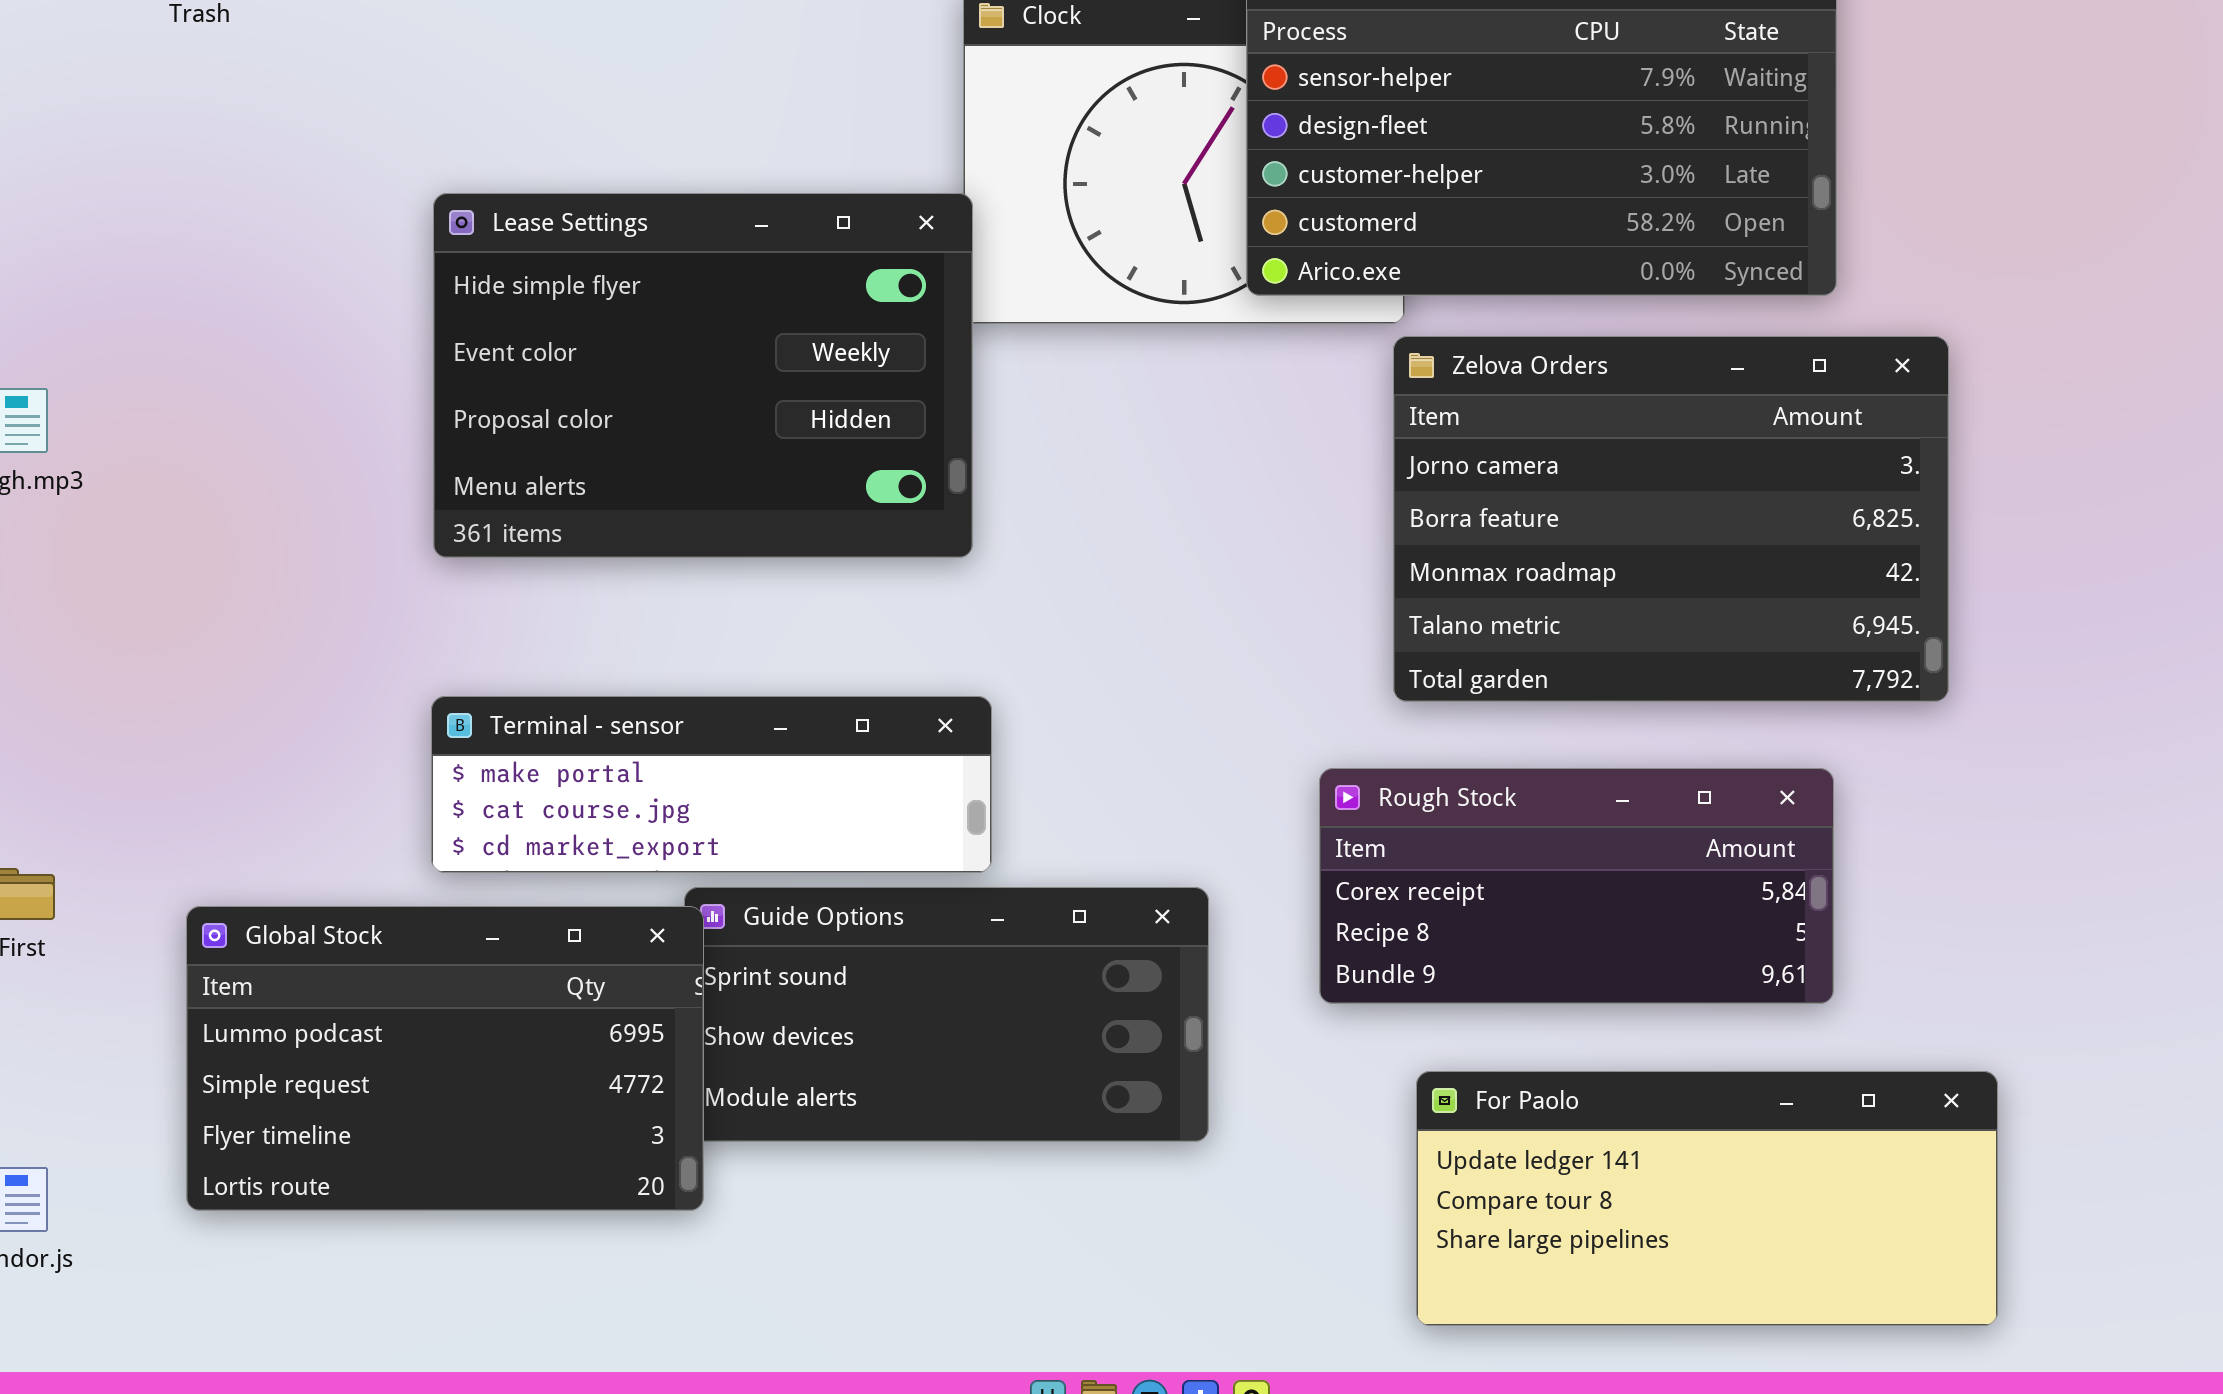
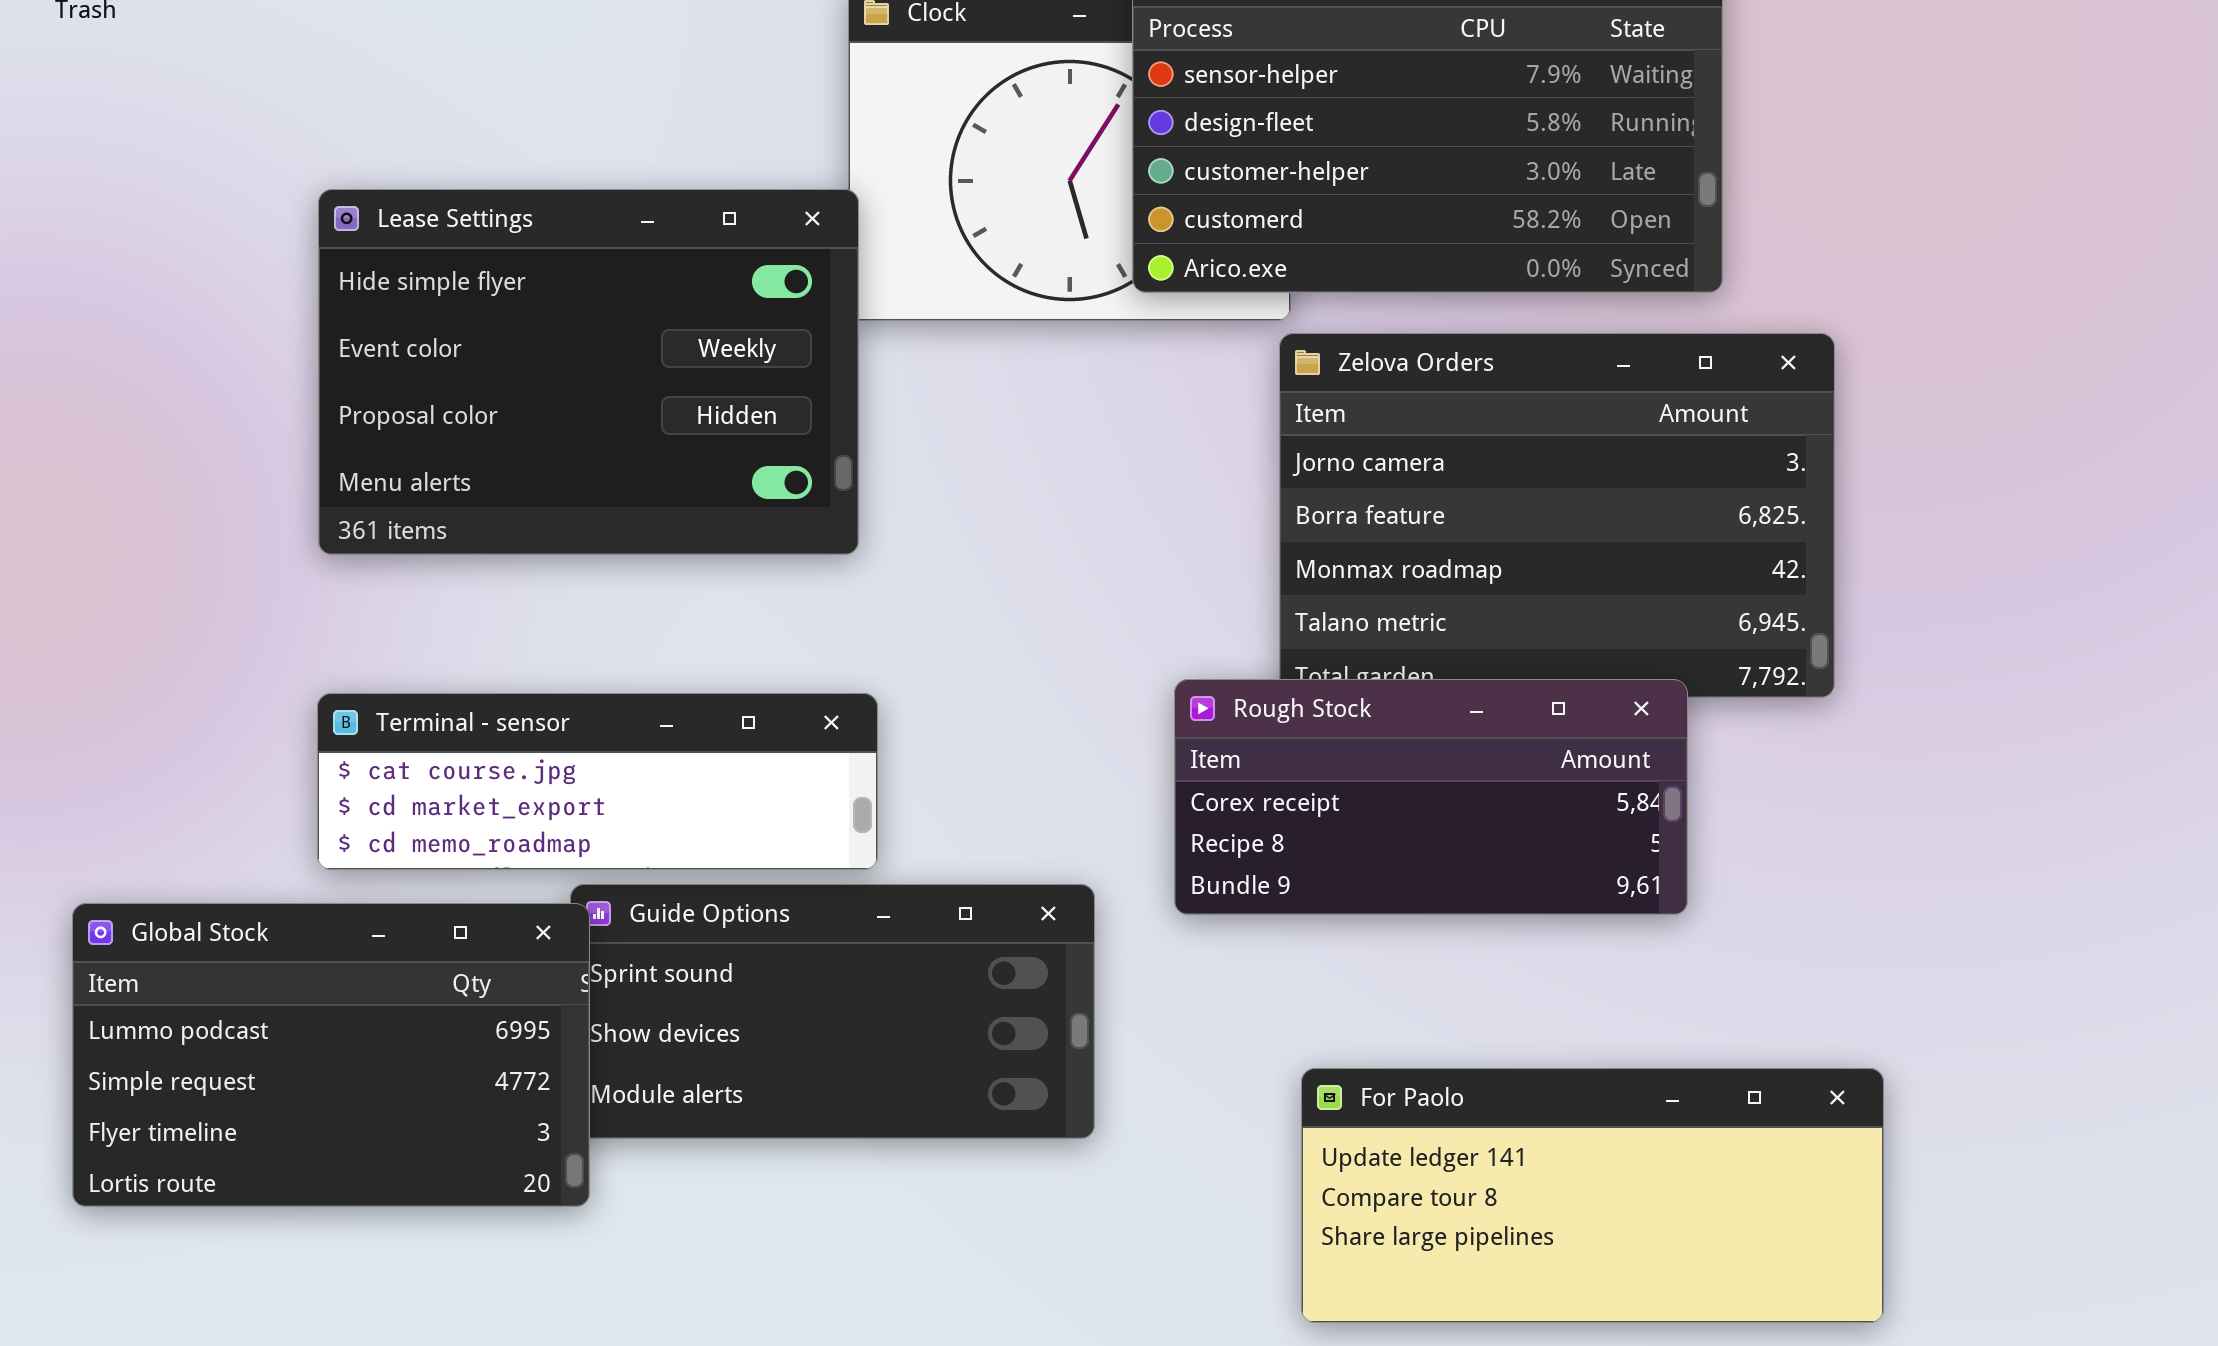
Terminal - sensor: [431,696,992,873] -> [317,693,878,870], scrolled down 1 row
Rough Stock: [1319,768,1834,1004] -> [1174,679,1688,915], moved

